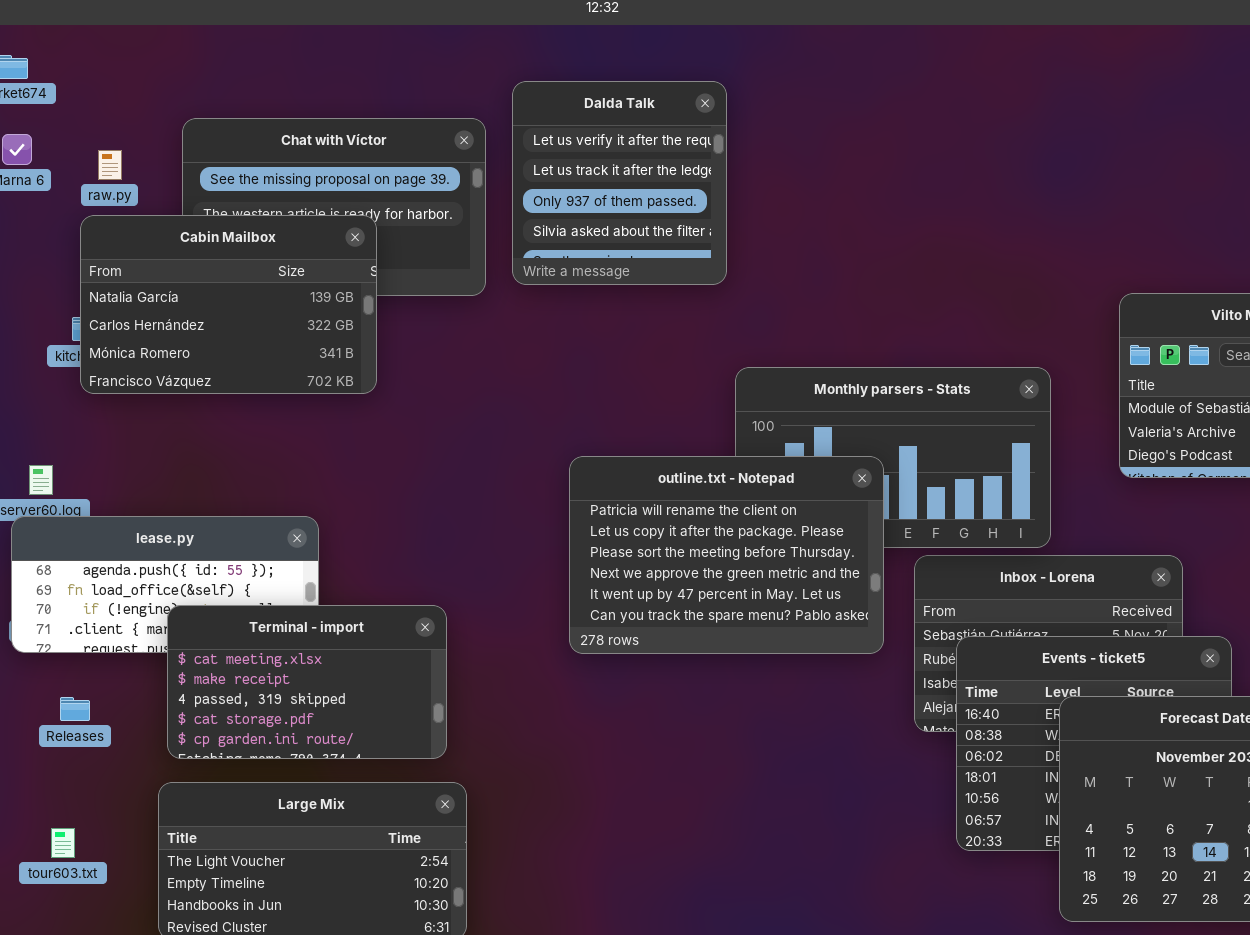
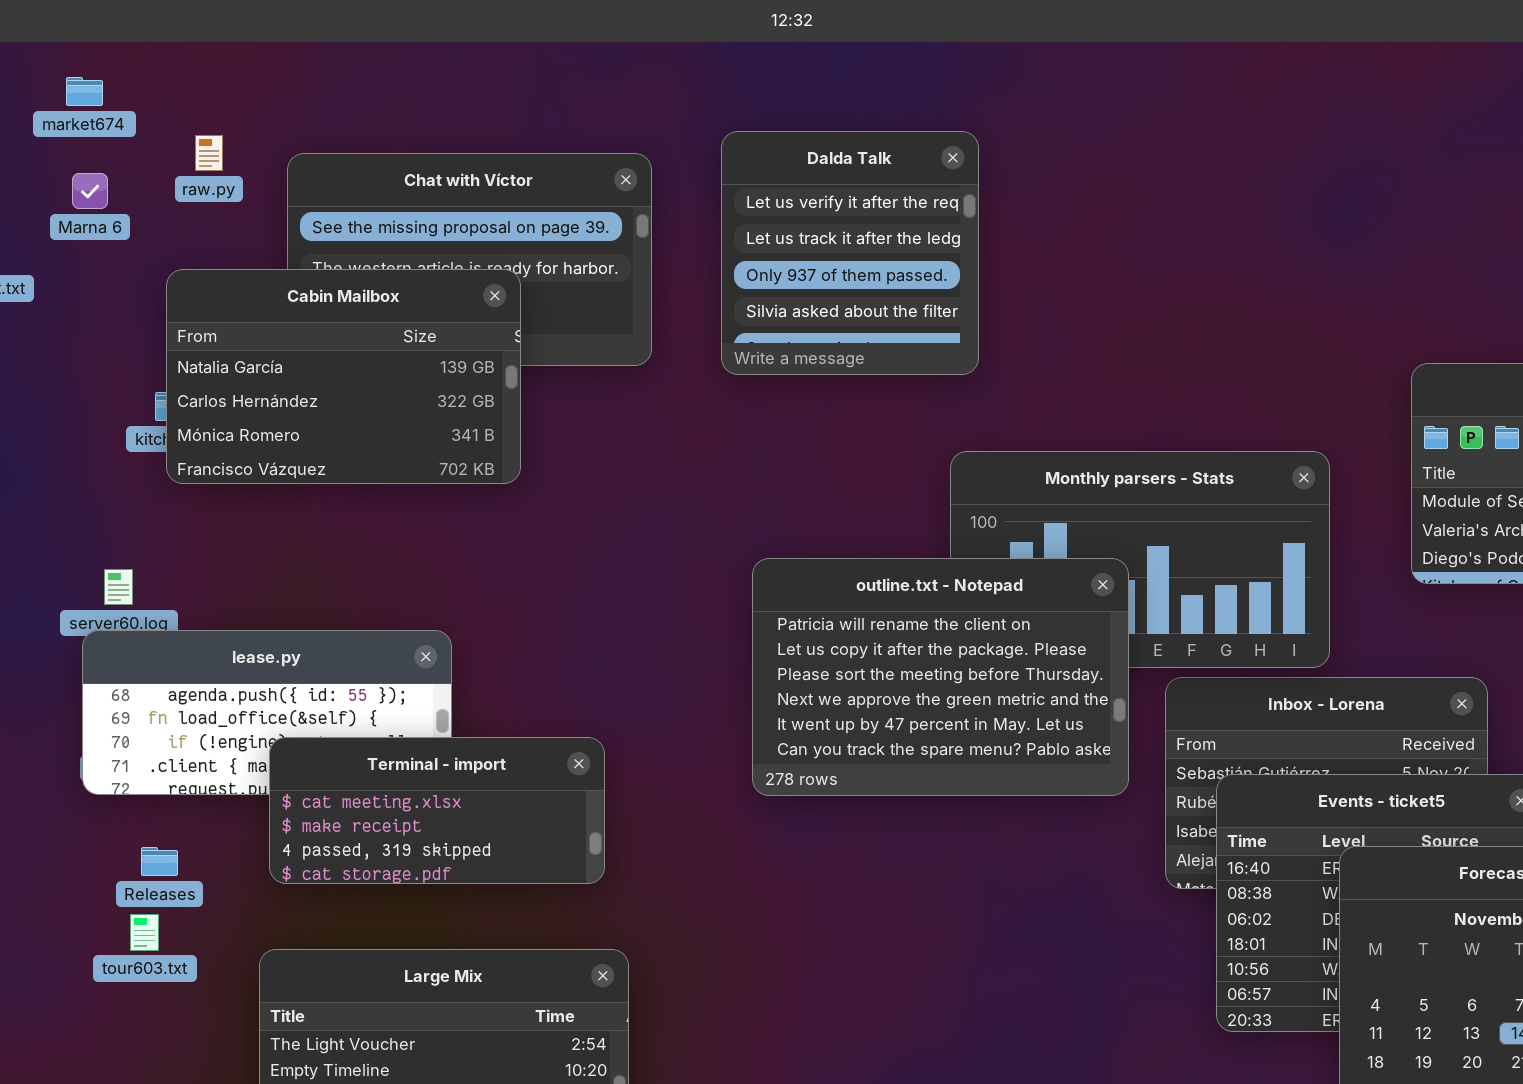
Dalda Talk: [512,81,727,285] -> [721,131,979,375], moved
raw.py: [98,150,122,180] -> [195,135,223,171], moved
Terminal - import: [167,605,447,759] -> [269,737,605,884], resized
tour603.txt: [51,828,75,858] -> [130,914,159,951], moved

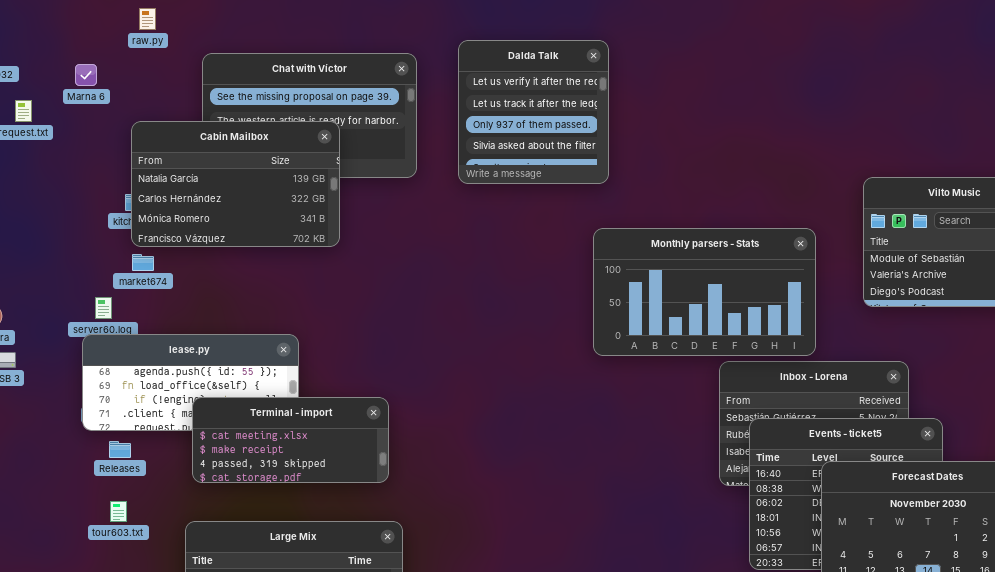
market674: [66,77,103,106] -> [132,254,154,271], moved
raw.py: [195,135,223,171] -> [139,8,156,30], moved
outline.txt - Notepad: [752,558,1129,796] -> none, closed
Releases: [141,847,178,876] -> [109,441,131,458], moved

